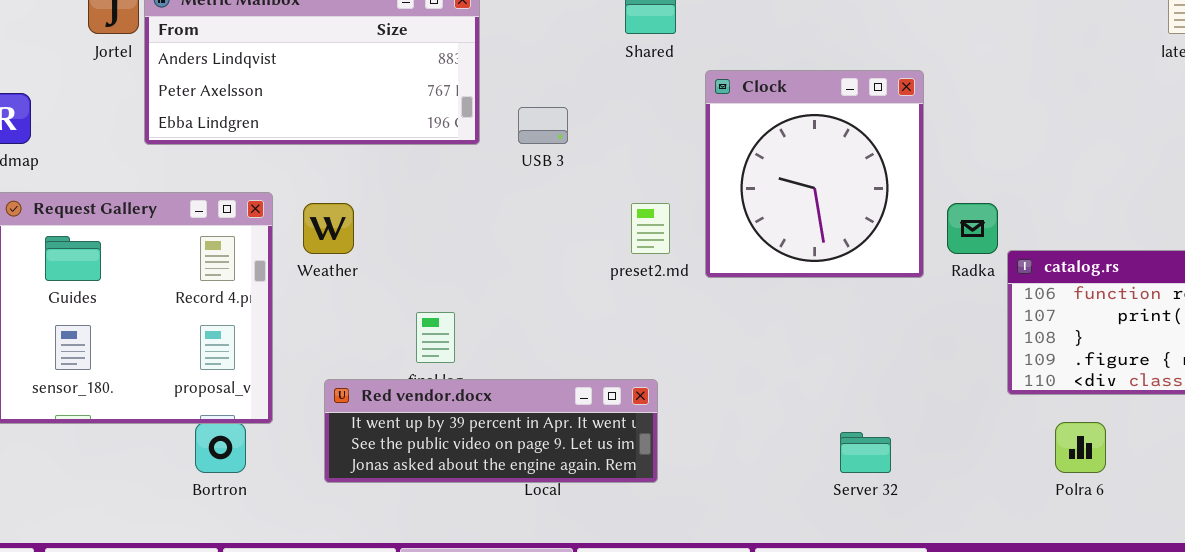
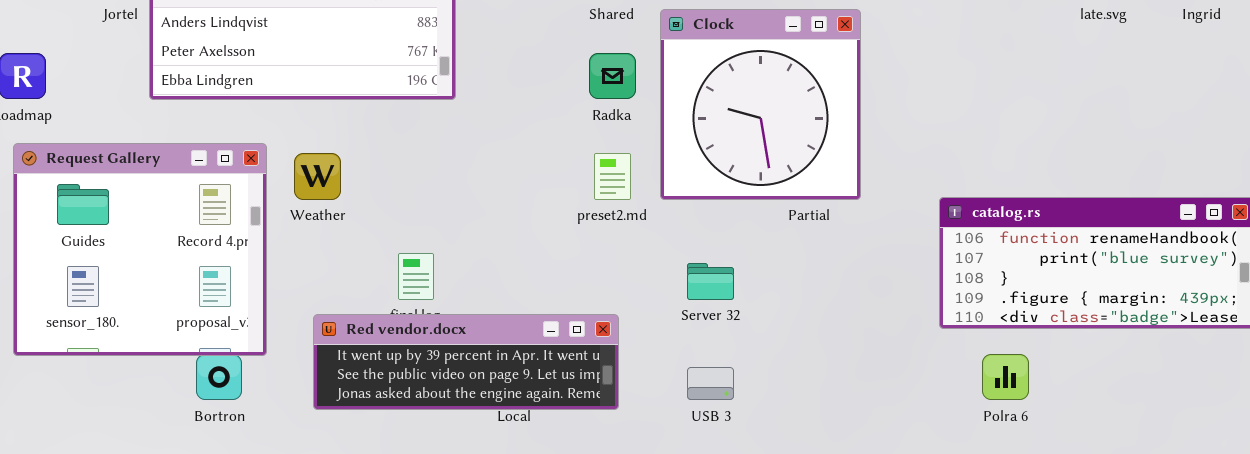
Clock: [705,70,924,278] -> [660,9,861,200], moved
USB 3: [518,107,568,144] -> [687,367,734,400], moved
Radka: [947,203,998,254] -> [589,53,636,99], moved
Server 32: [840,432,891,473] -> [687,263,734,300], moved

